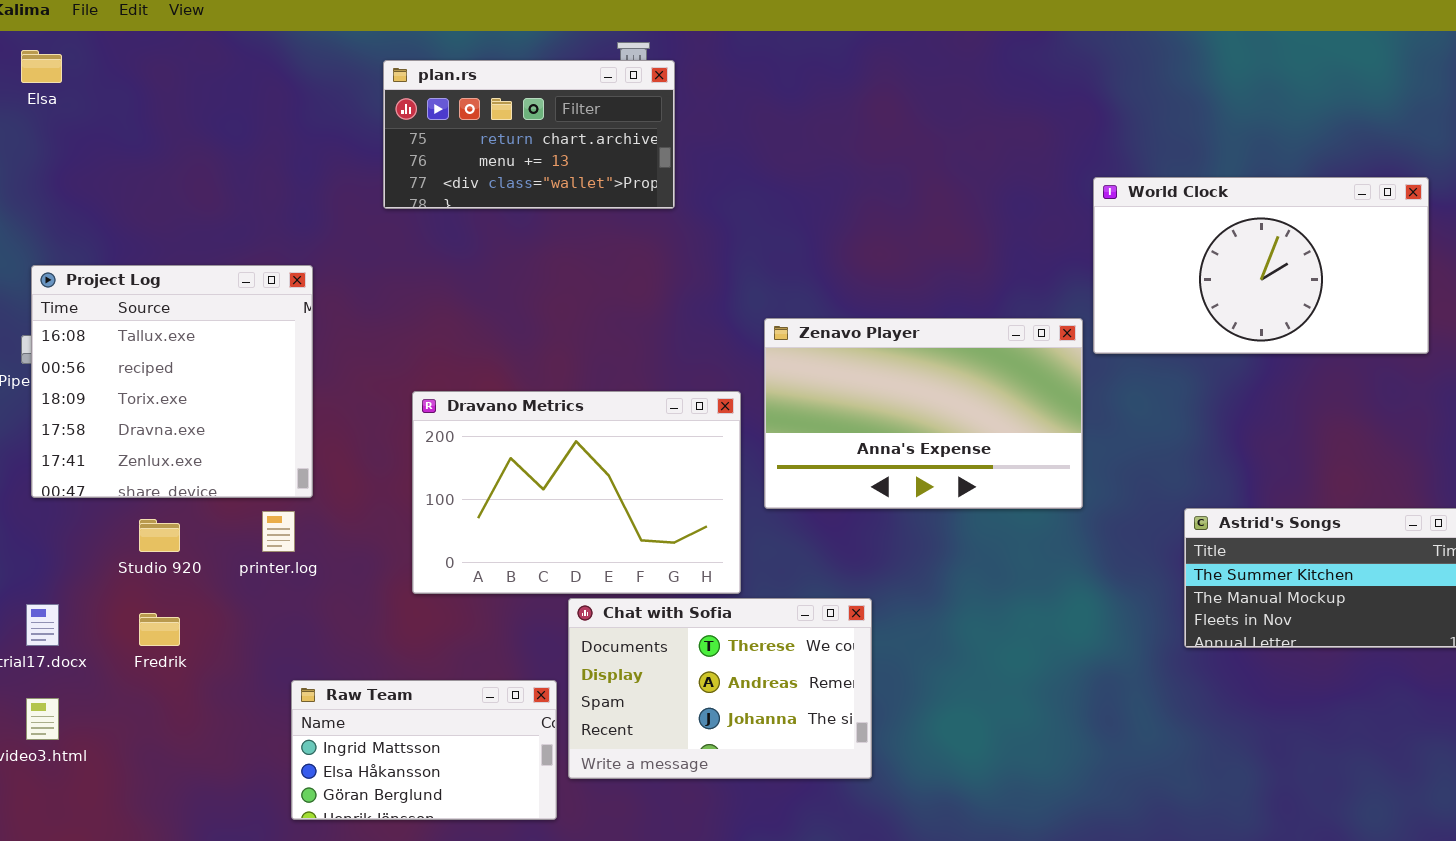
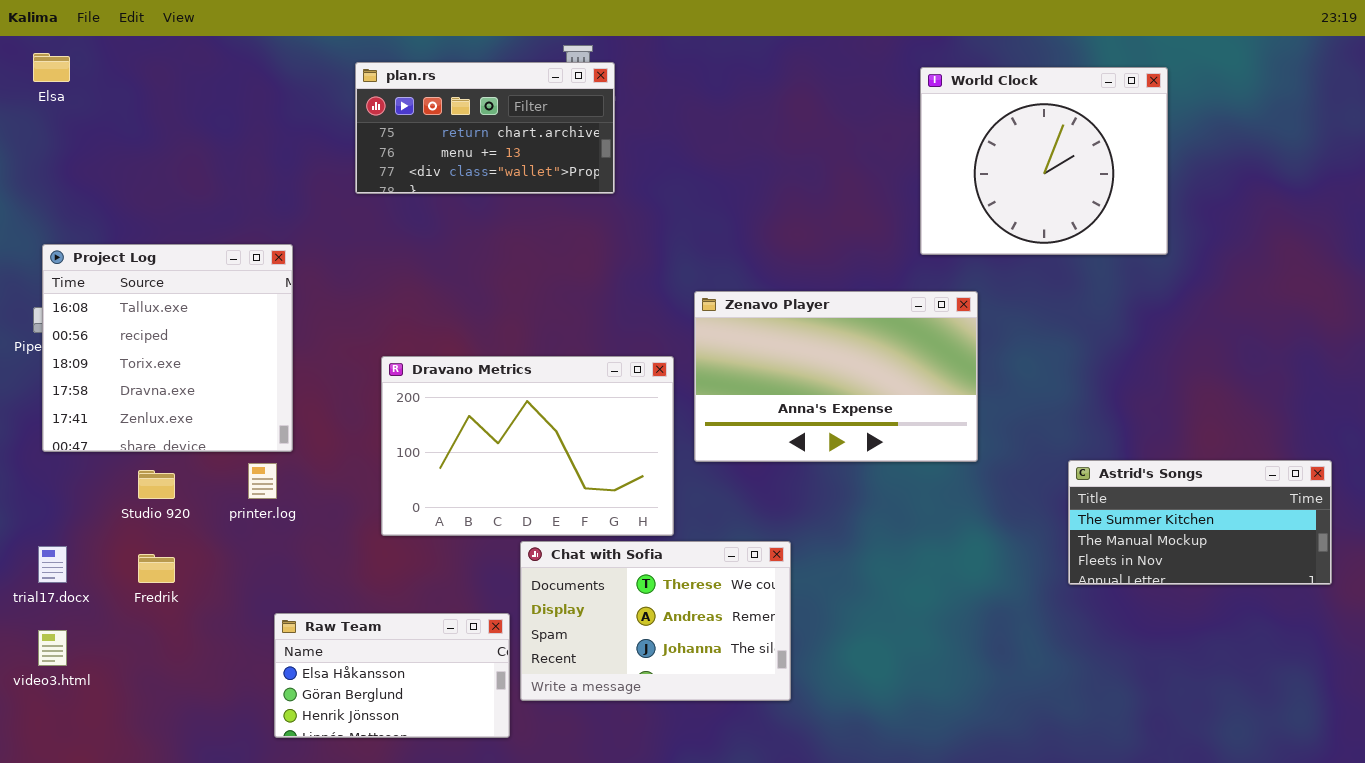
World Clock: [1093,177,1429,354] -> [920,67,1168,255], moved, resized
Raw Team: [291,680,557,820] -> [274,613,510,738], scrolled down 1 row

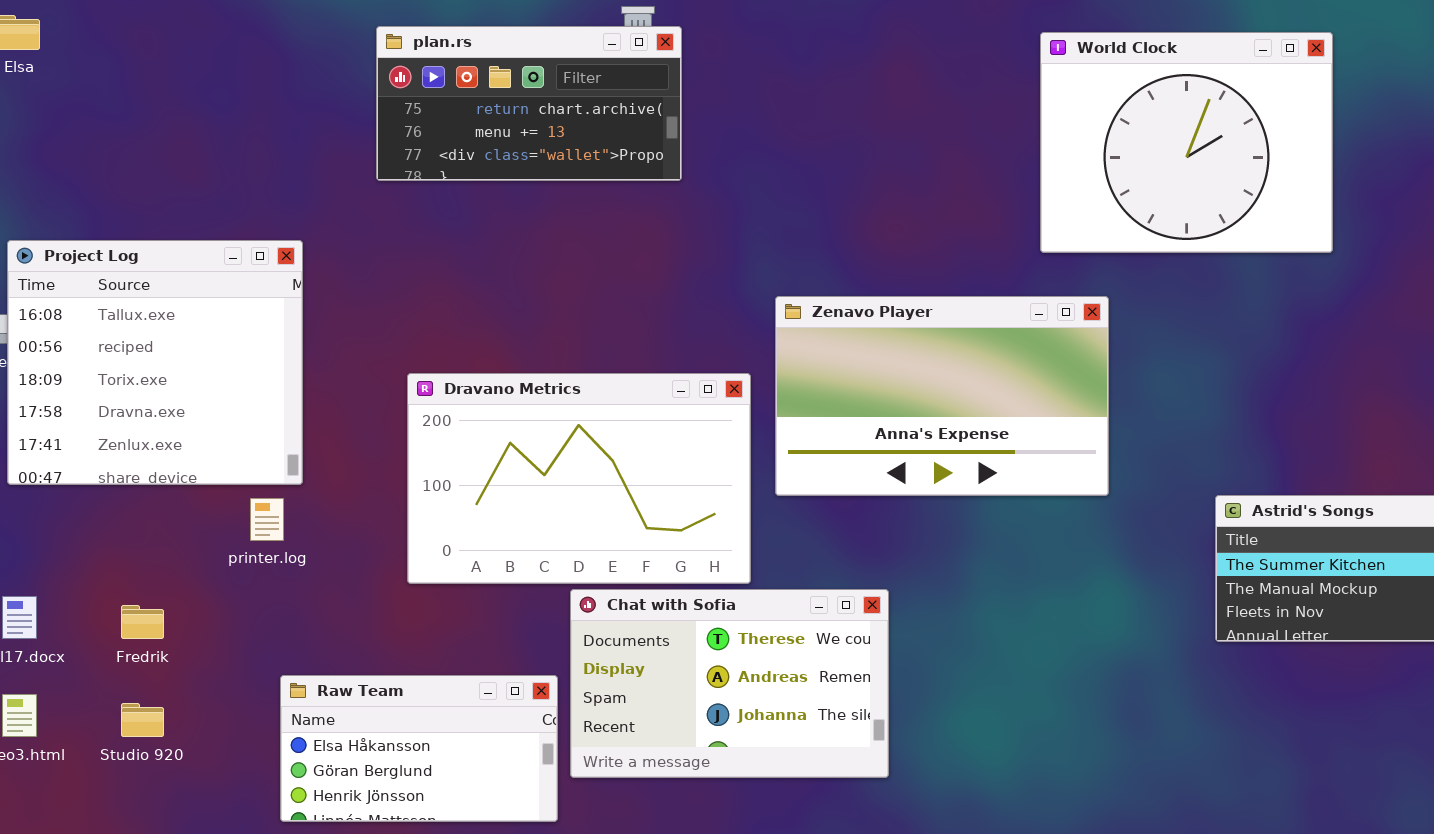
Studio 920: [138,470,175,499] -> [121,703,164,737], moved

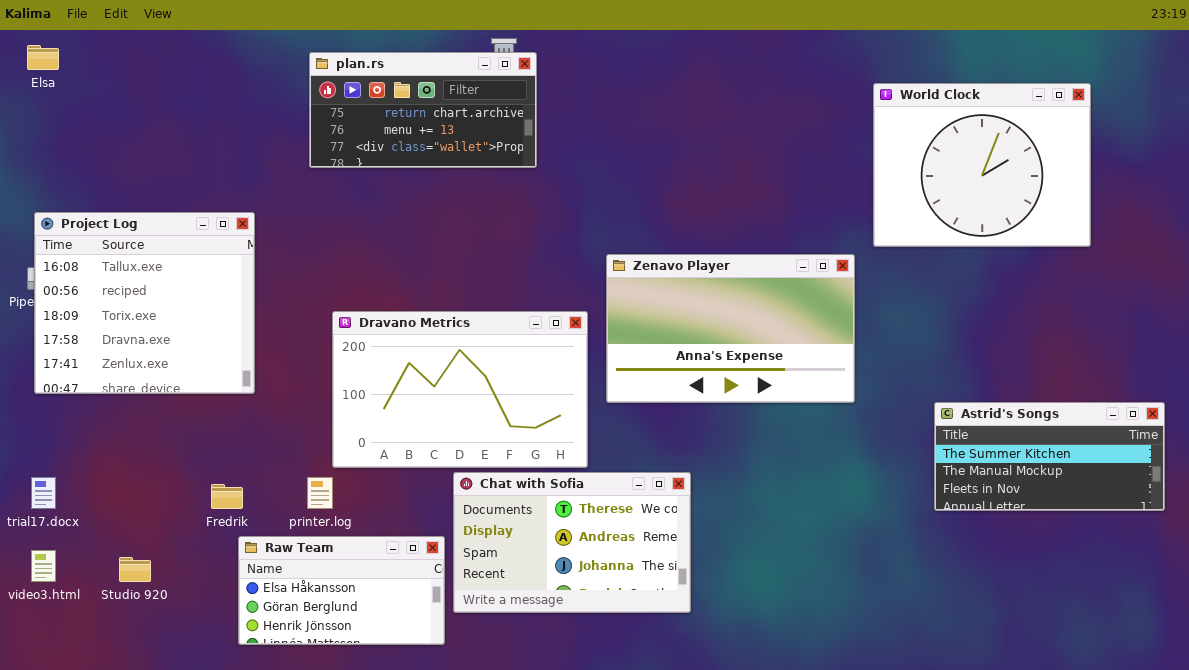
World Clock: [1040,32,1333,253] -> [873,83,1091,247], moved
printer.log: [250,498,284,541] -> [307,477,333,509], moved
Fredrik: [121,605,164,639] -> [211,484,243,509], moved

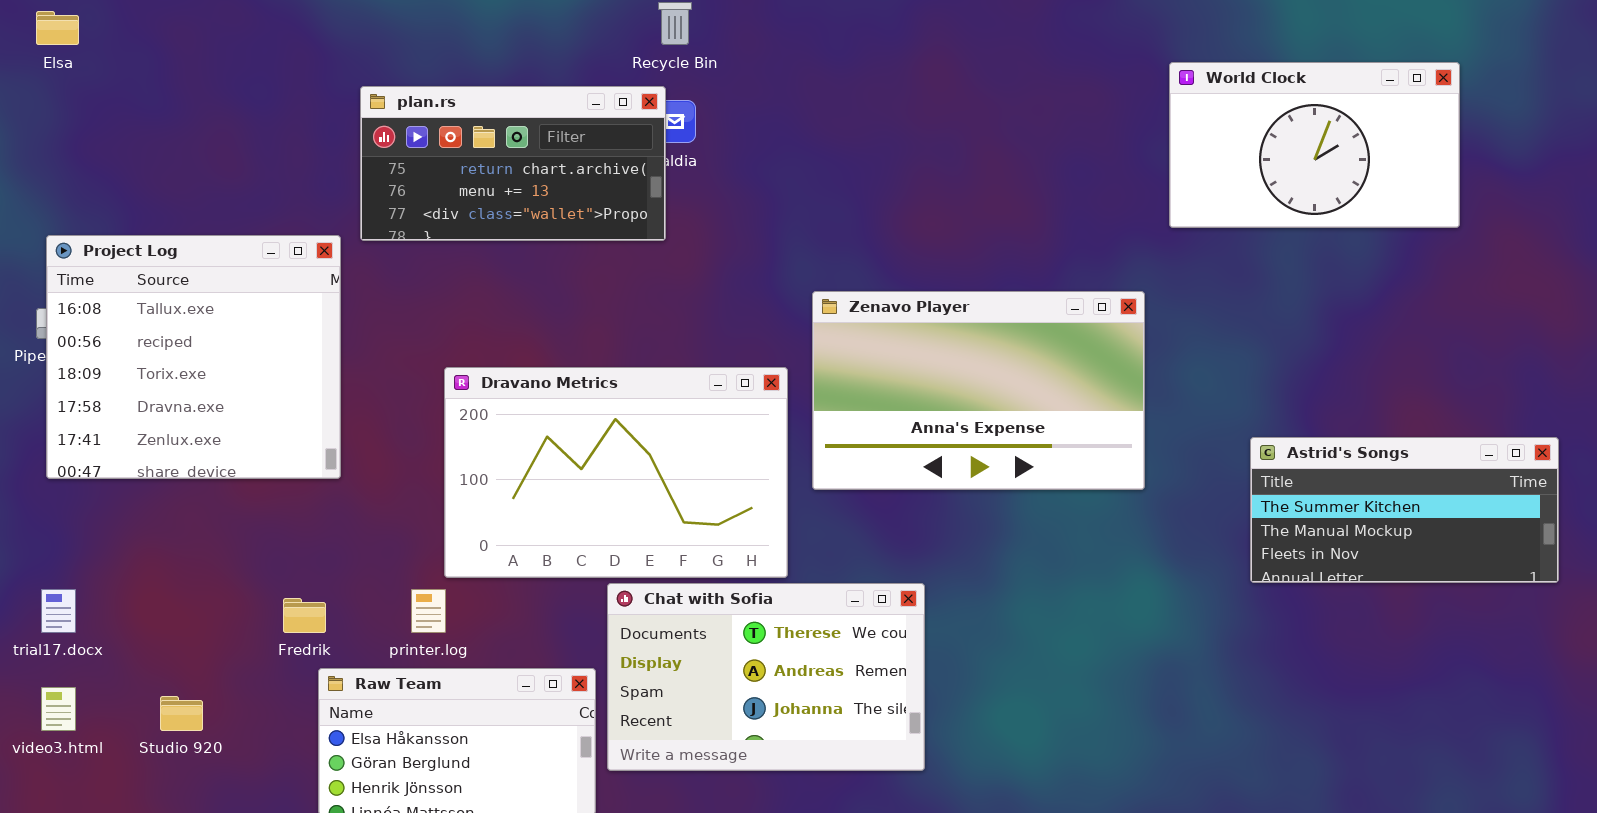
plan.rs: [309,52,537,168] -> [360,86,666,241], moved
World Clock: [873,83,1091,247] -> [1169,62,1460,228], resized
Astrid's Songs: [934,402,1165,511] -> [1250,437,1559,583], moved

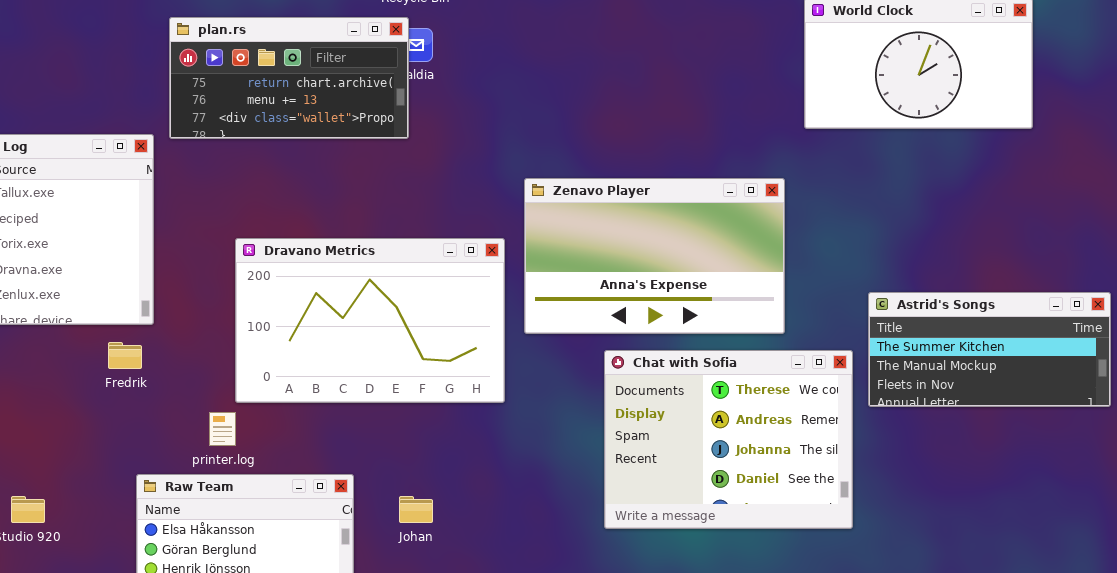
Chat with Sofia: [607,583,925,771] -> [604,350,853,529], moved, resized
Fredrik: [283,598,326,633] -> [108,342,142,369], moved

